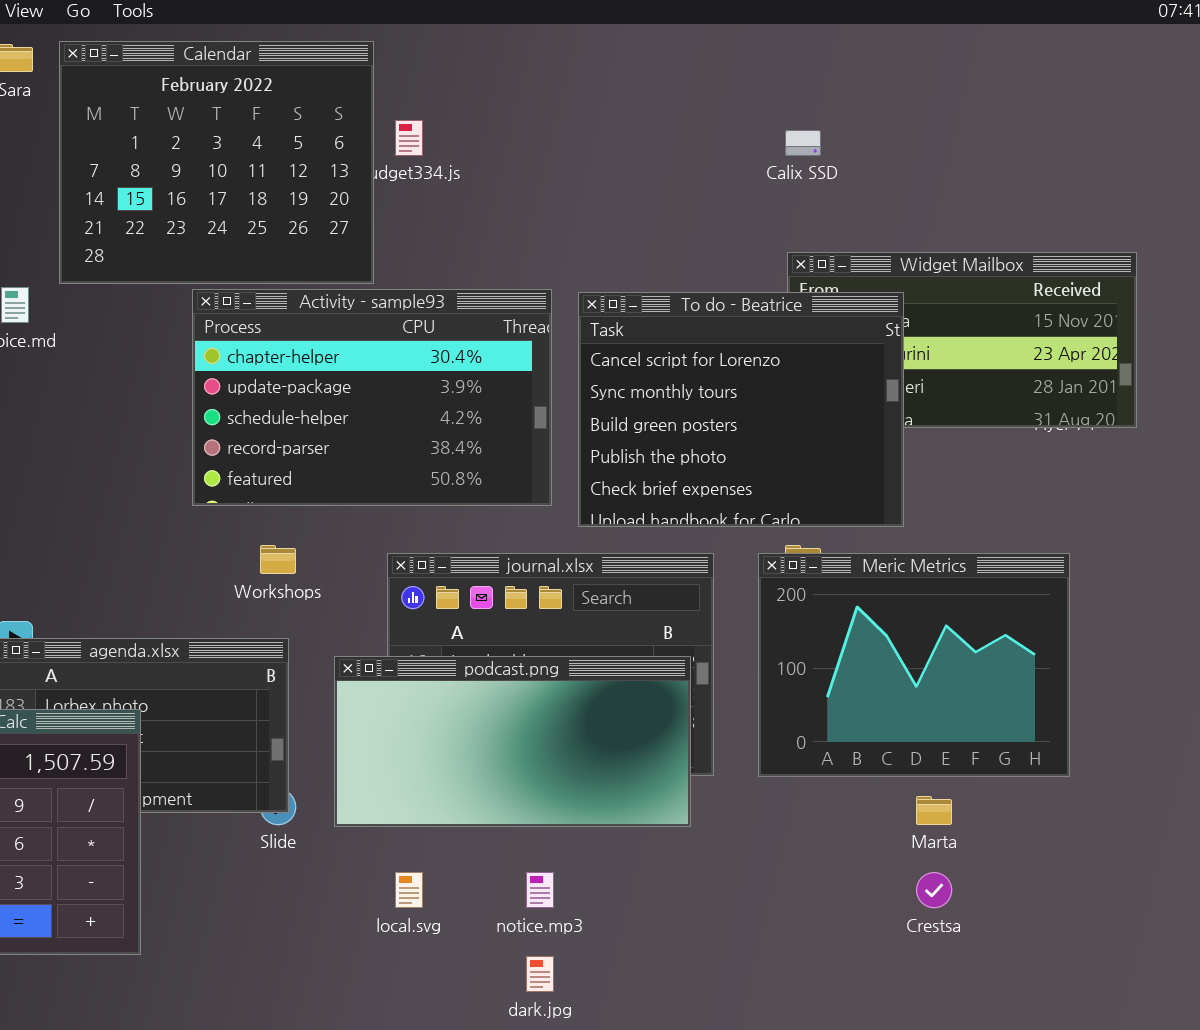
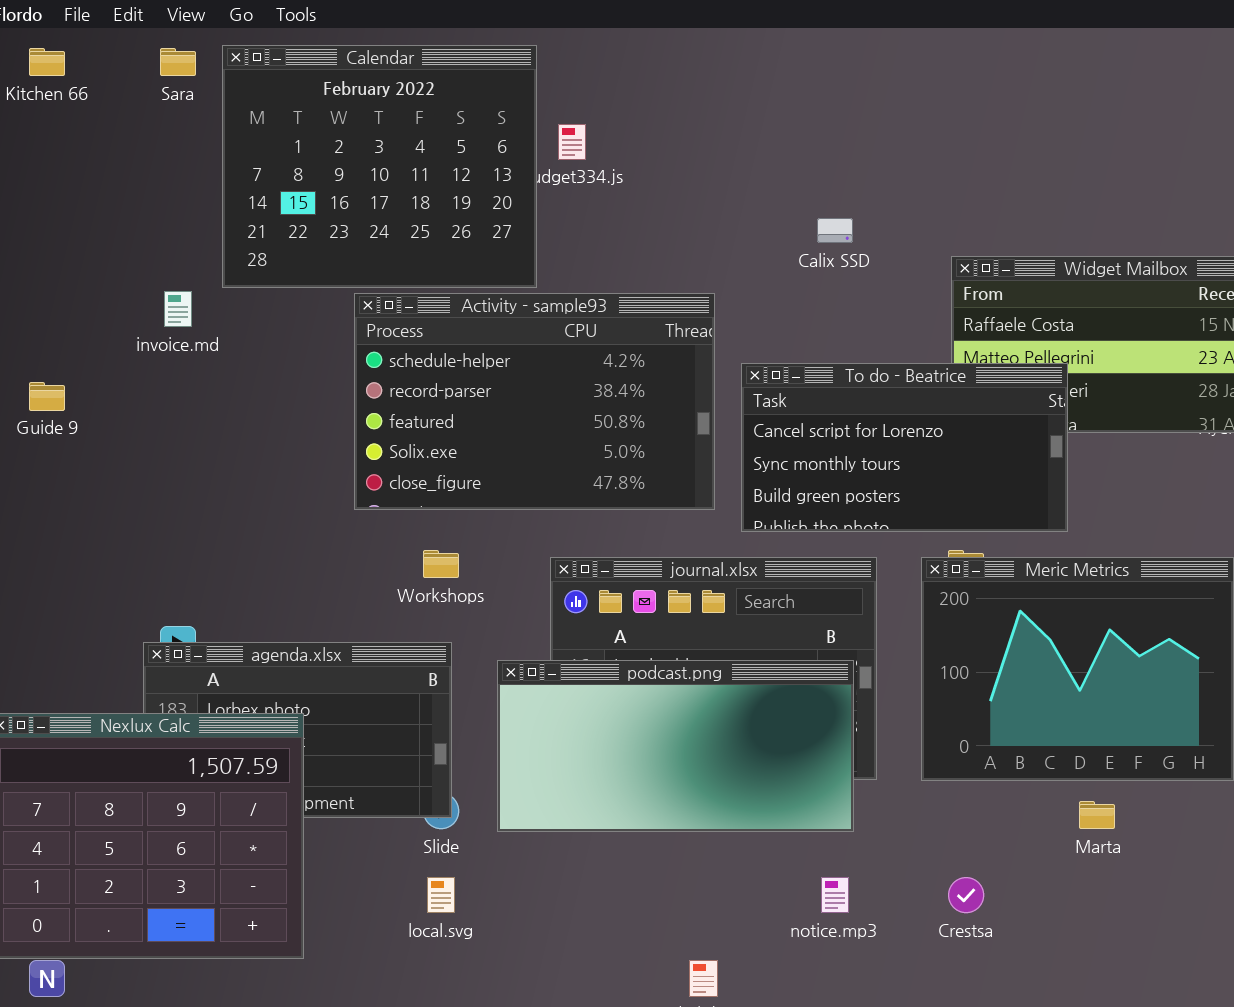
Calix SSD: [785,130,821,156] -> [817,218,853,243], moved
Activity - sample93: [192,289,552,506] -> [354,293,715,510], scrolled down 2 rows
To do - Beatrice: [578,292,904,527] -> [741,363,1068,532], resized
local.svg: [395,872,423,908] -> [427,877,455,913], moved
notice.mp3: [526,872,554,908] -> [821,877,849,913], moved
Crestsa: [916,872,952,908] -> [948,877,984,913], moved

